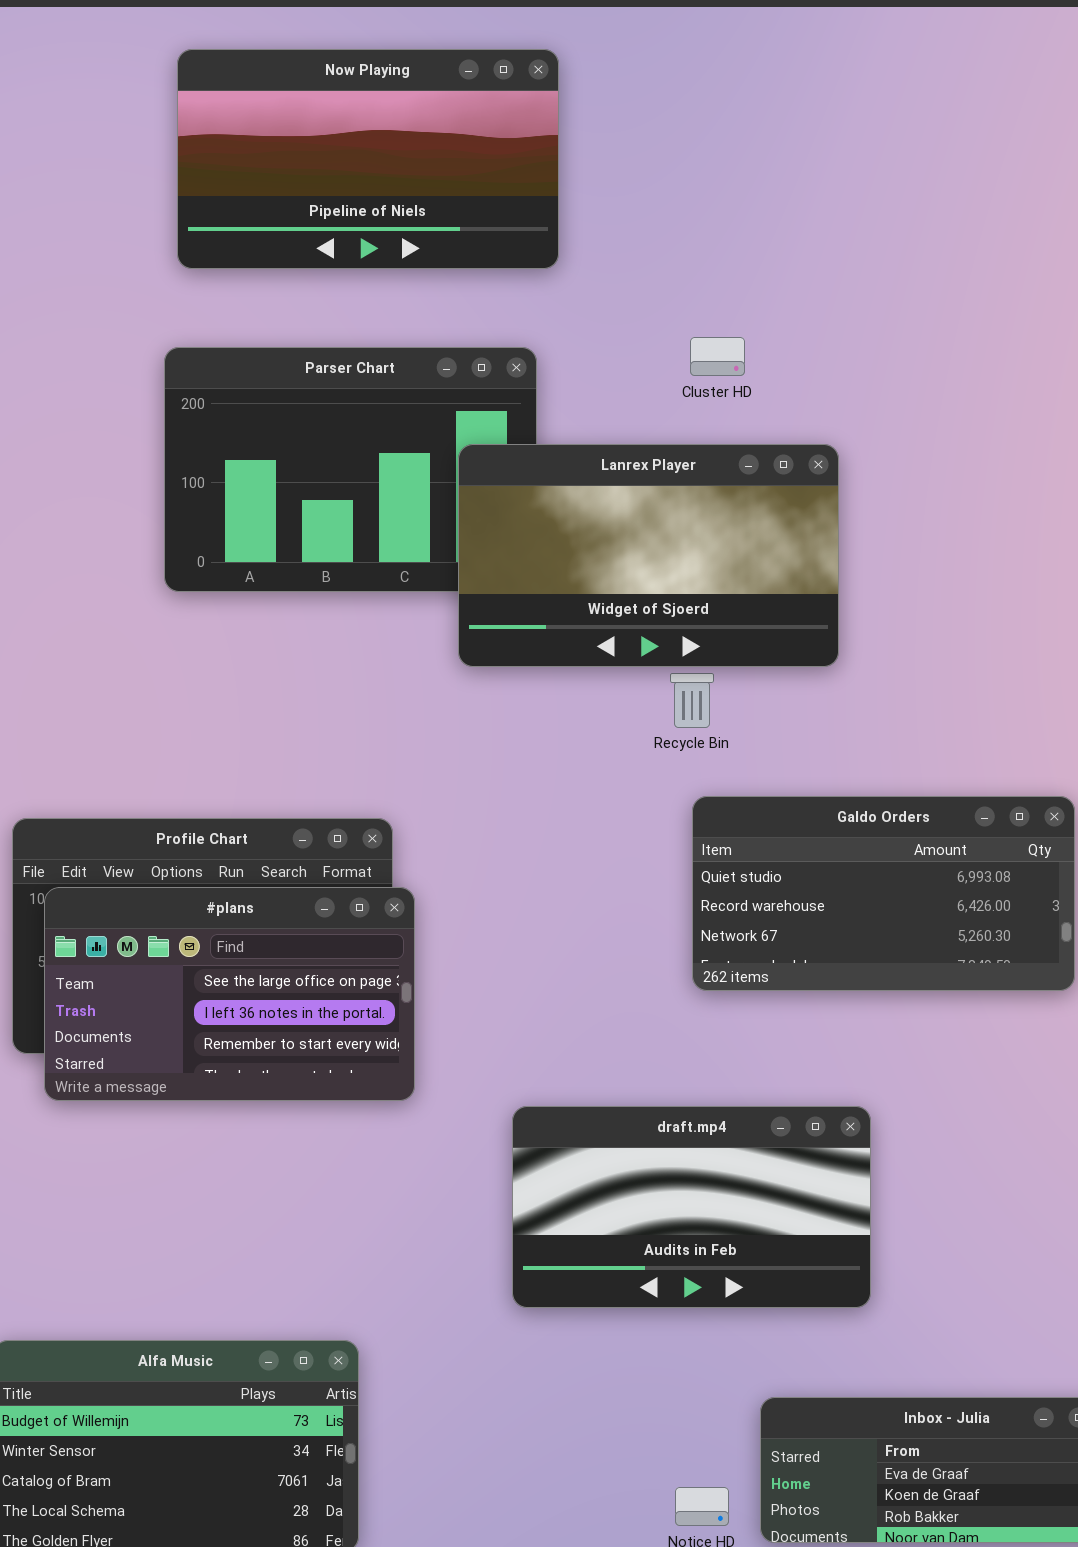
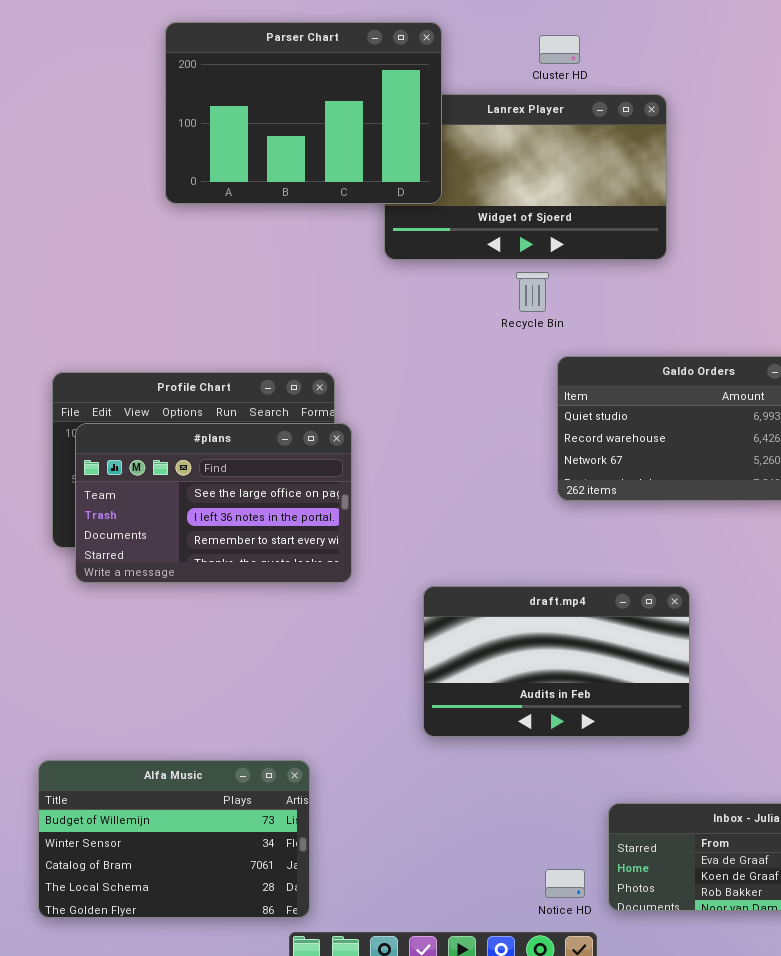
Cluster HD: [690,337,745,376] -> [539,35,580,64], moved
Parser Chart: [164,347,537,592] -> [165,22,442,204], raised
Recycle Bin: [670,673,714,728] -> [516,272,549,312], moved

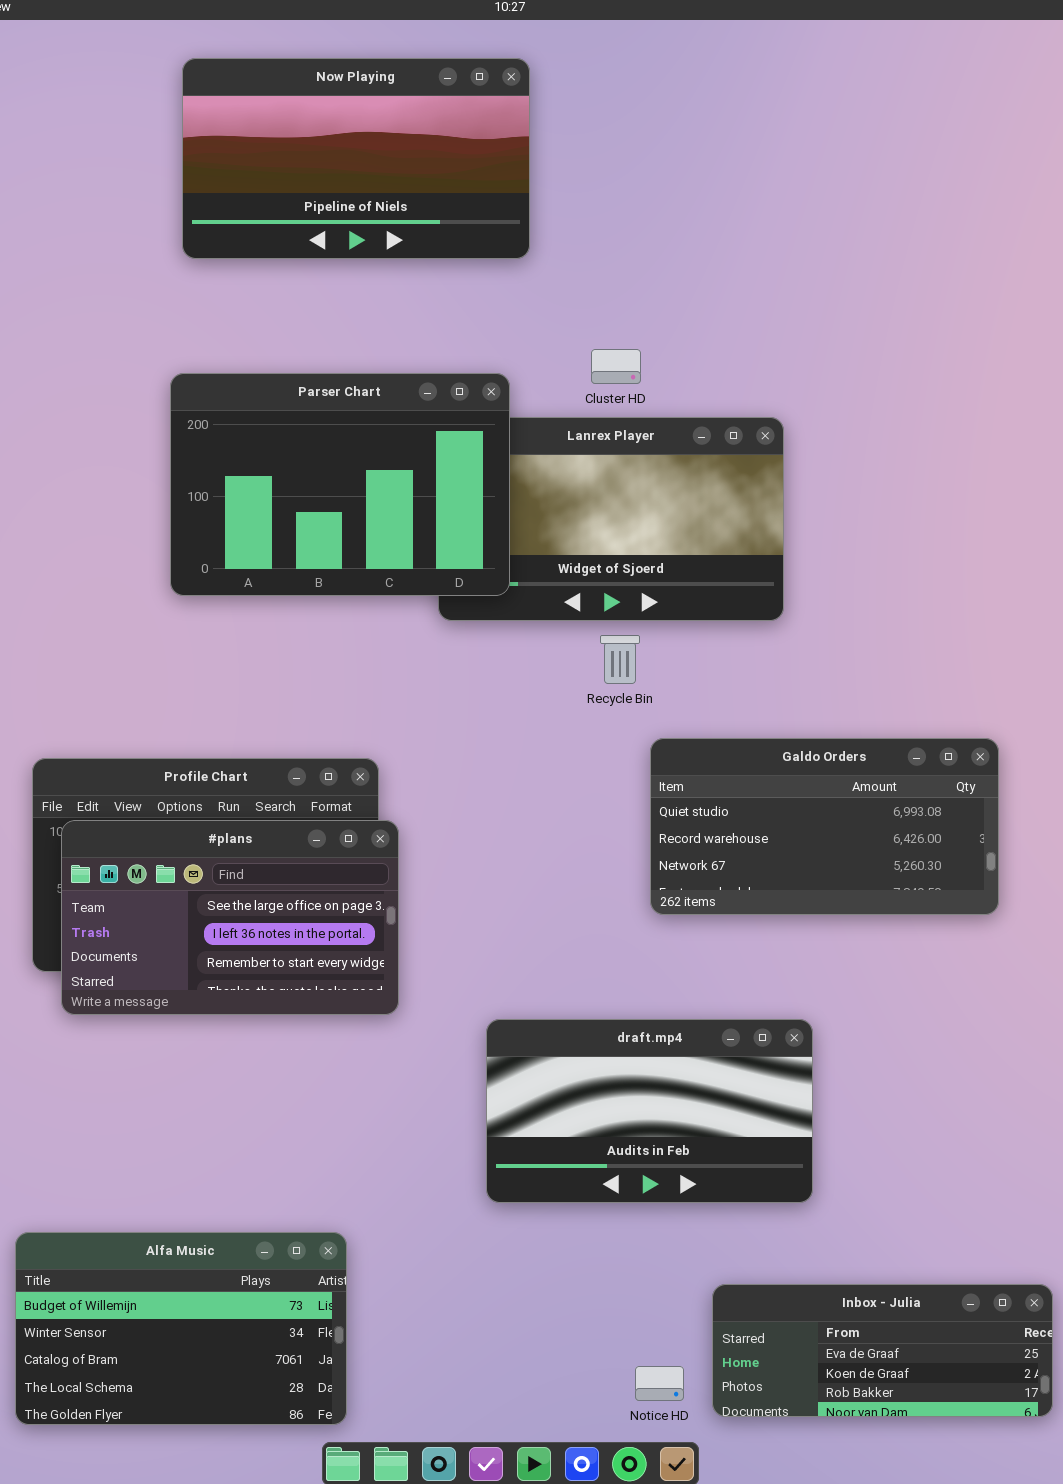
Parser Chart: [165,22,442,204] -> [170,373,510,596], moved
Cluster HD: [539,35,580,64] -> [591,349,641,384], moved

